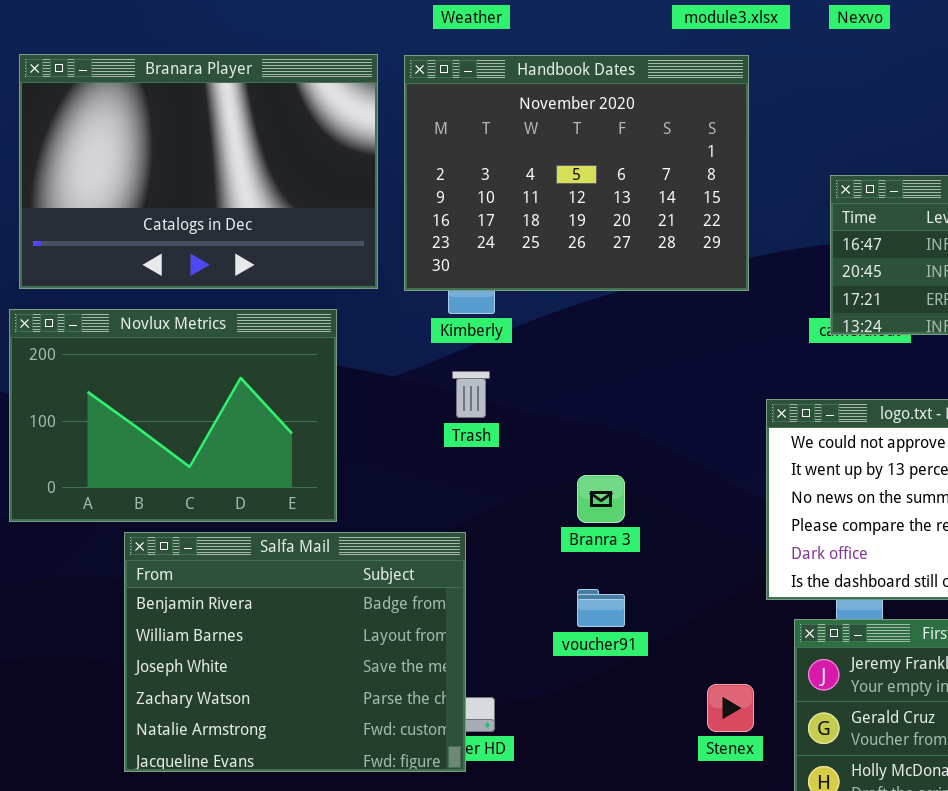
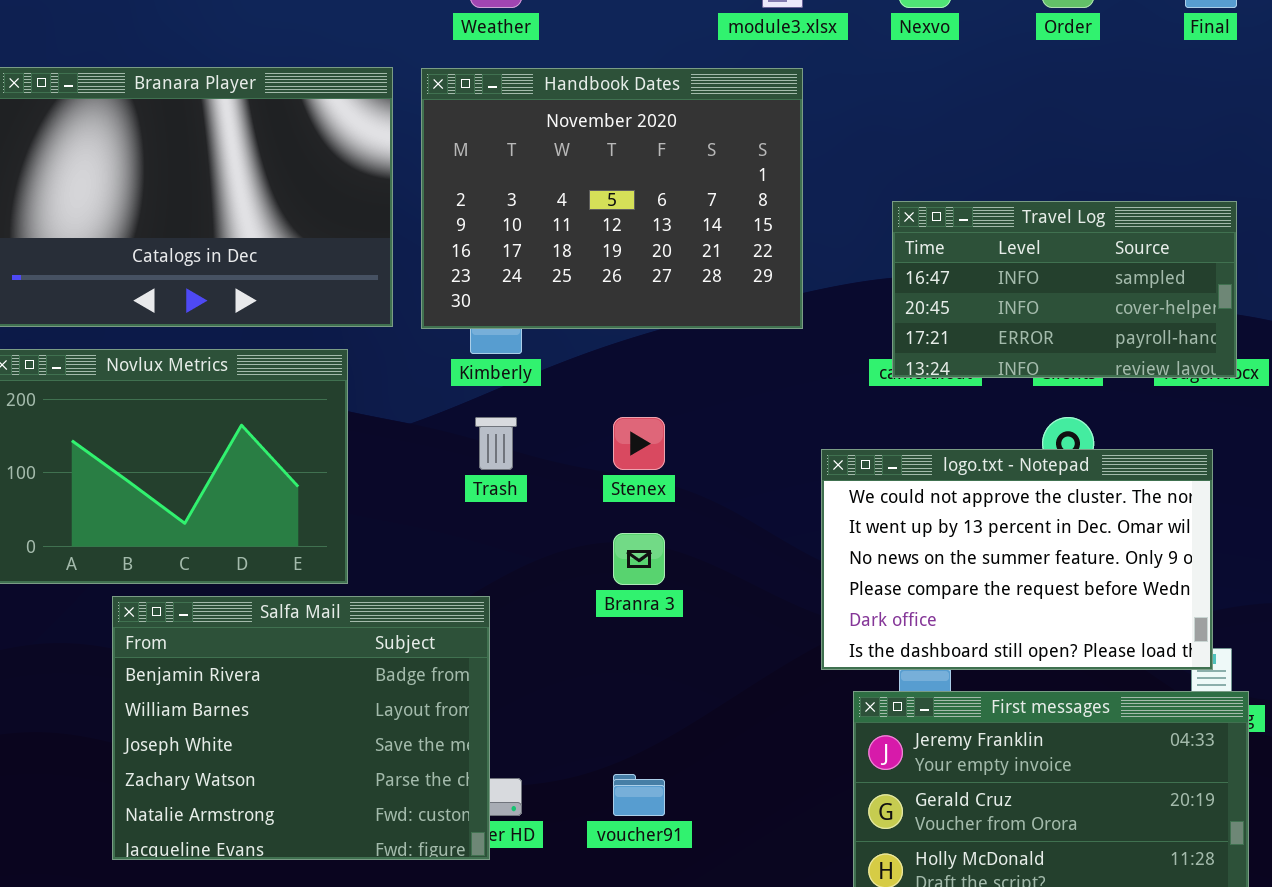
voucher91: [577,589,625,627] -> [613,774,665,816], moved
Stenex: [707,684,754,732] -> [613,417,665,470], moved

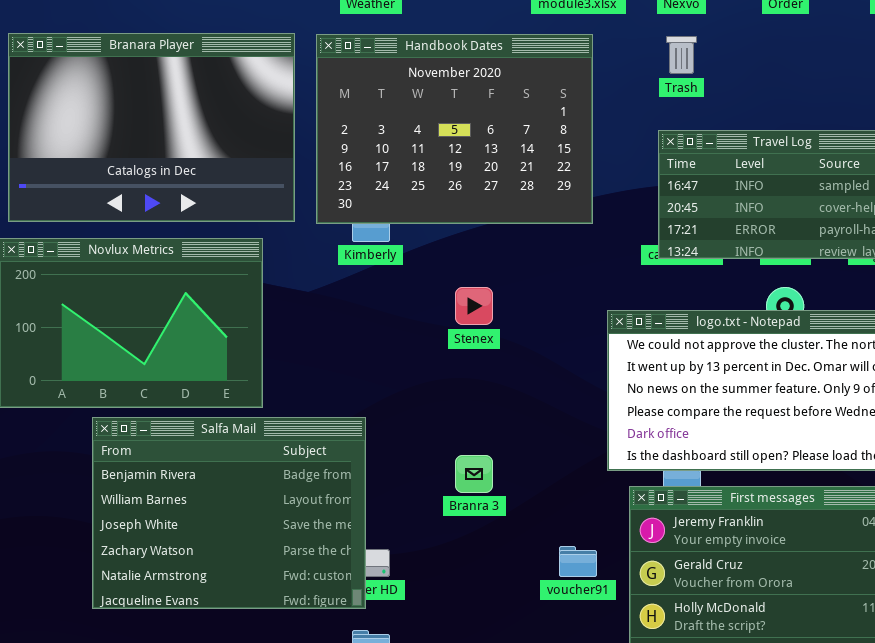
Trash: [475,417,517,470] -> [666,36,697,74], moved
Branra 3: [613,533,665,585] -> [455,455,493,493], moved
voucher91: [613,774,665,816] -> [559,546,597,577], moved

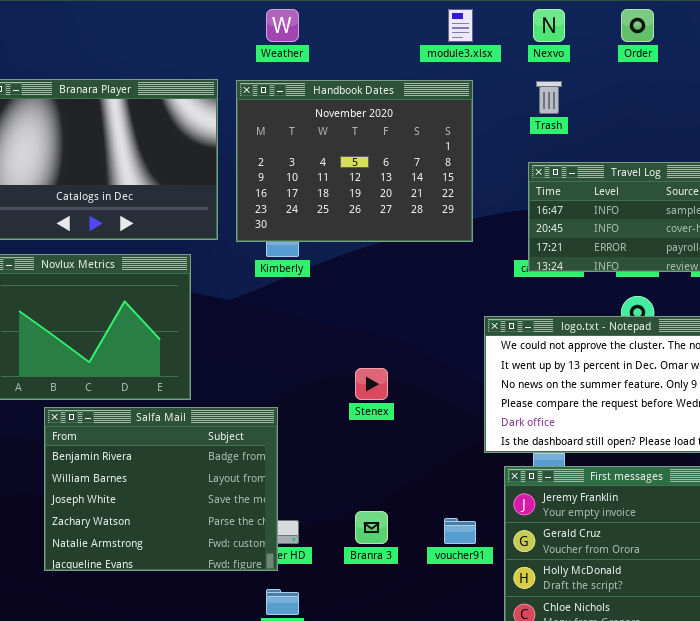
Stenex: [455,287,493,325] -> [355,368,388,400], moved
Branra 3: [455,455,493,493] -> [355,511,388,544], moved

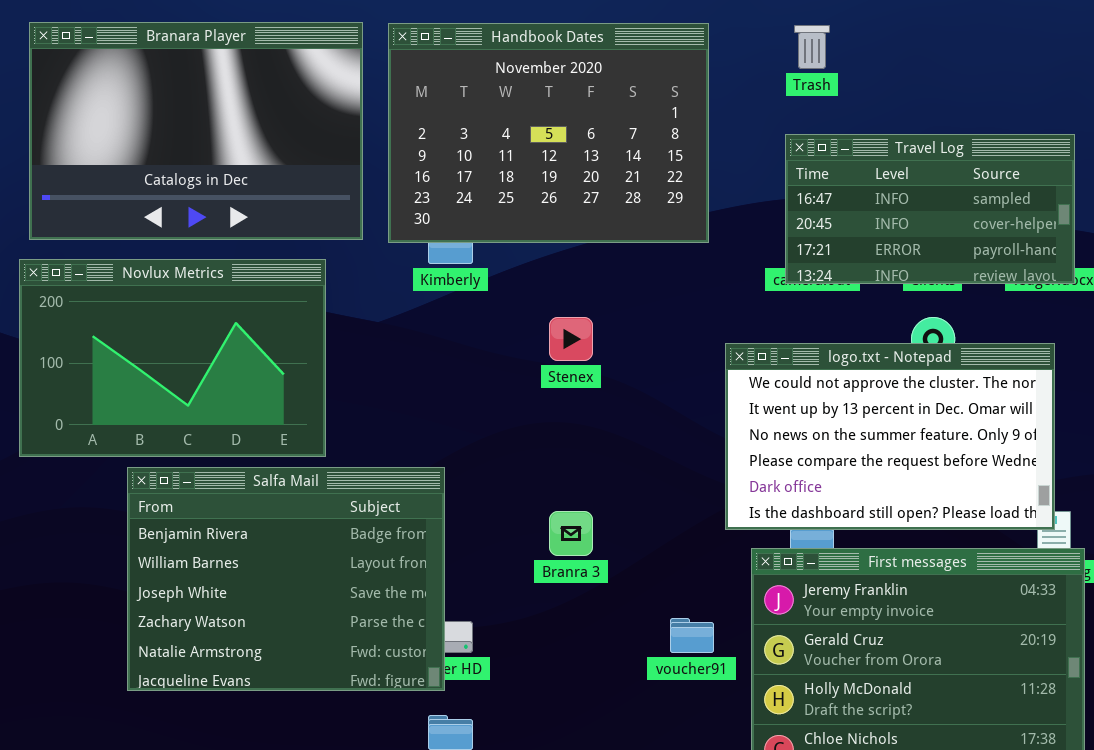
Stenex: [355,368,388,400] -> [549,317,593,361], moved
Branra 3: [355,511,388,544] -> [549,511,593,556], moved

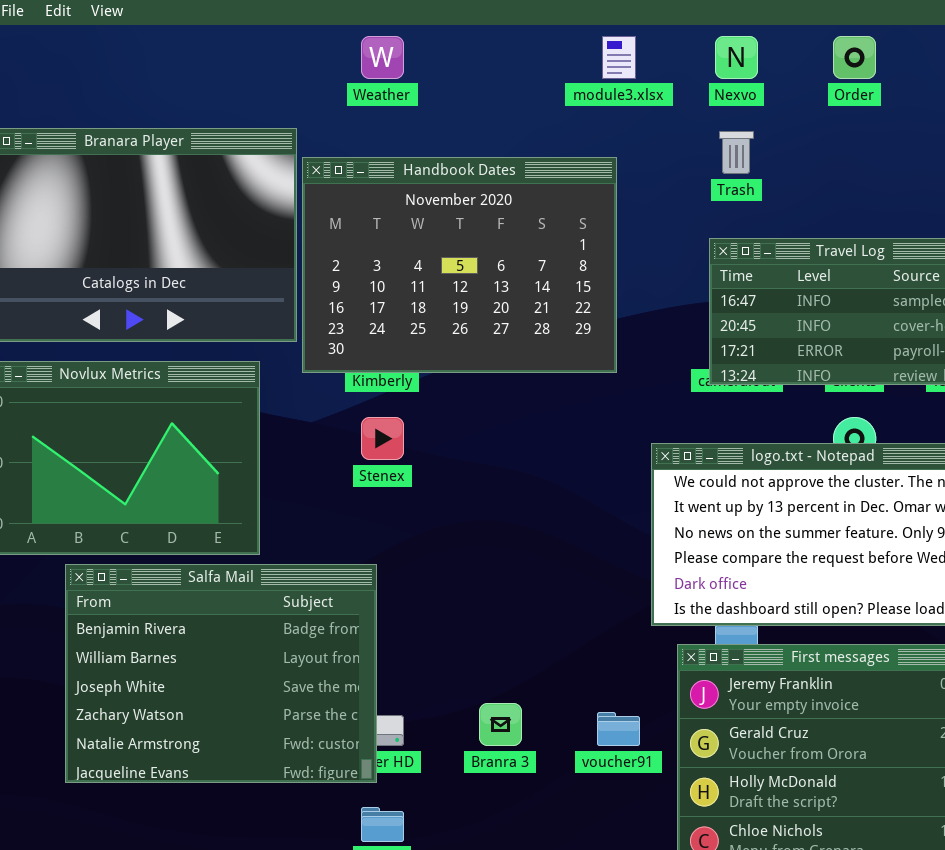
Handbook Dates: [388,23,709,243] -> [302,157,617,373], moved
Stenex: [549,317,593,361] -> [361,417,404,460], moved
Branra 3: [549,511,593,556] -> [479,703,522,746], moved

